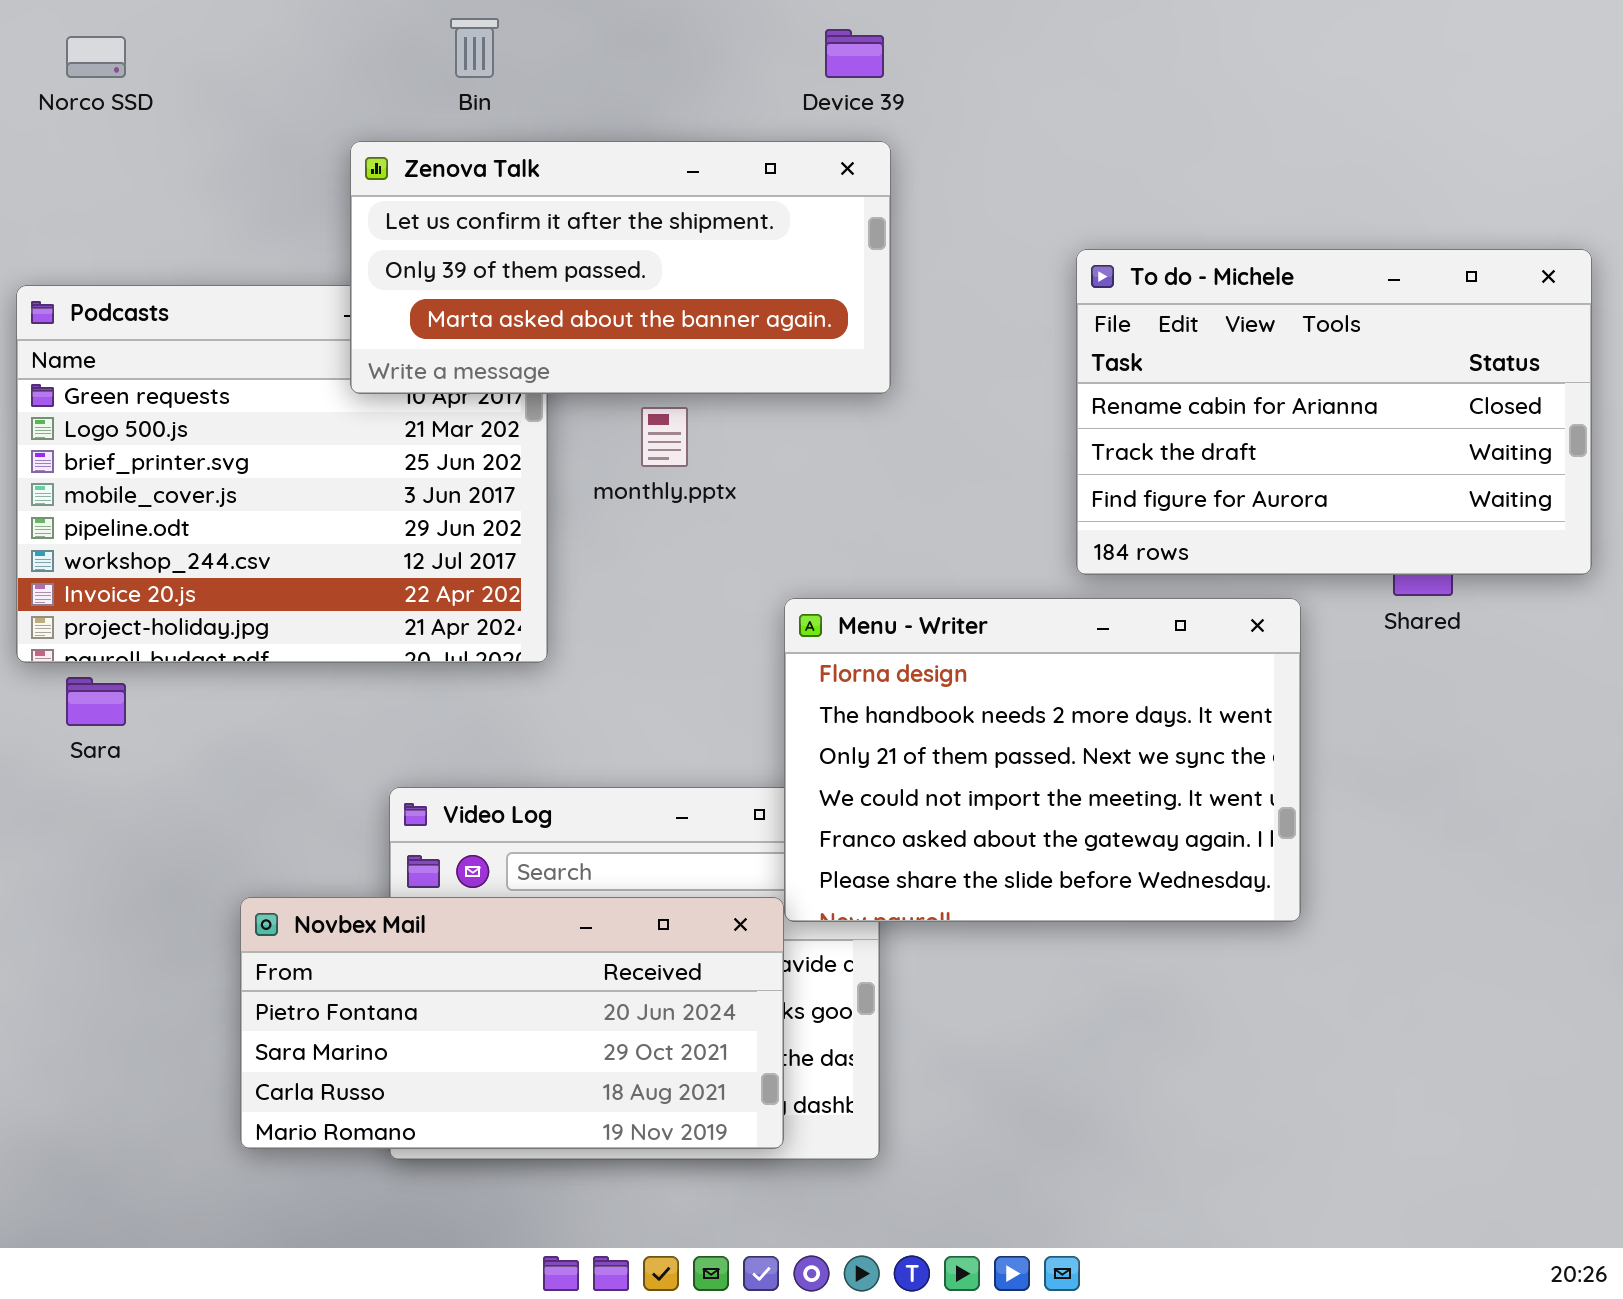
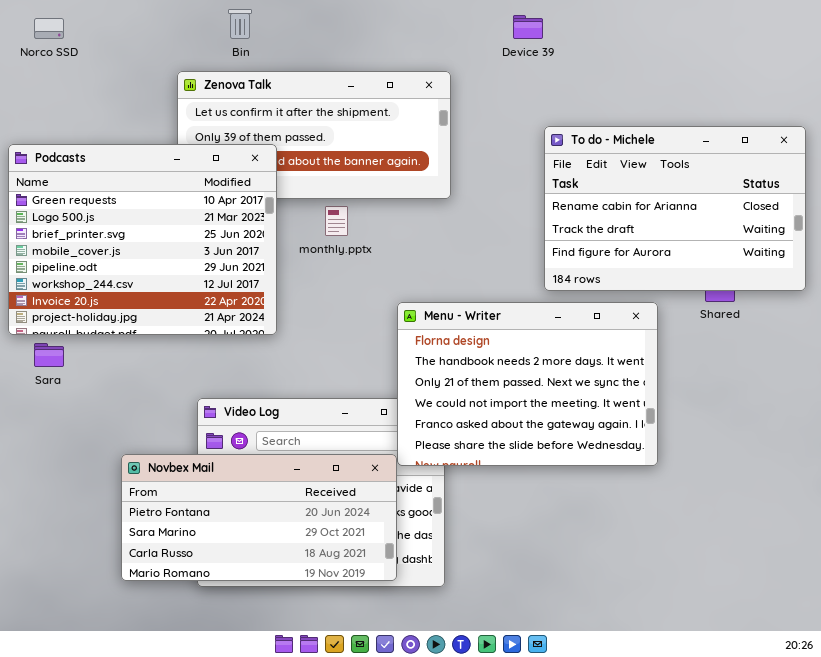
Device 39: [825,29,884,78] -> [513,15,543,39], moved
Podcasts: [16,285,548,663] -> [8,144,277,335], raised

